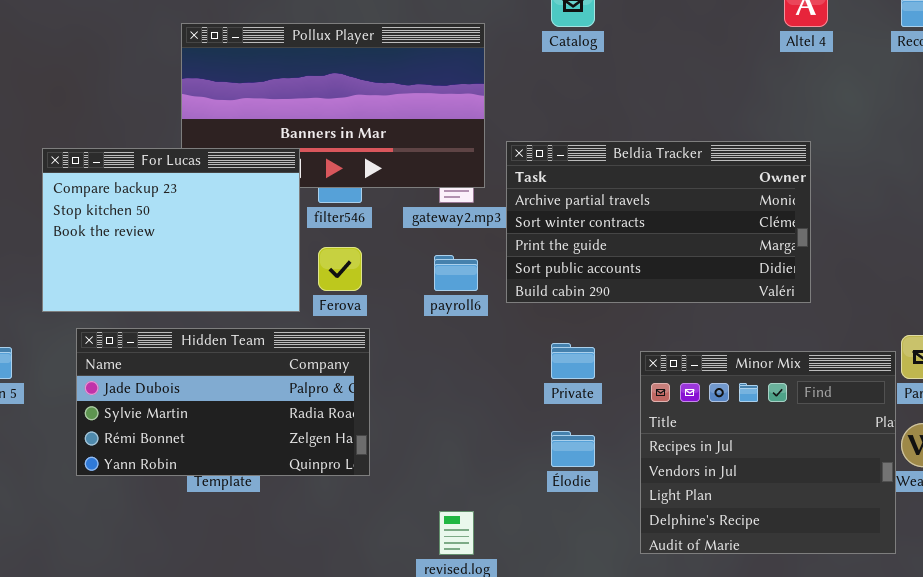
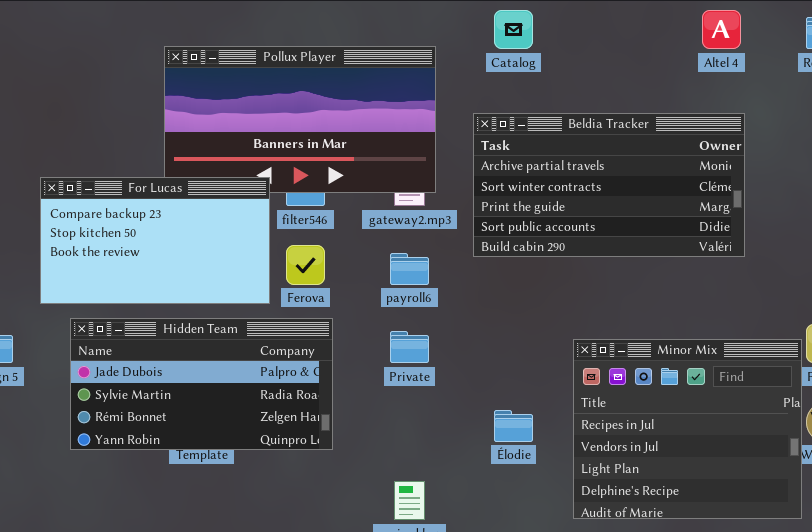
Beldia Tracker: [506,141,811,303] -> [473,113,745,257], moved
For Lucas: [42,148,300,312] -> [40,177,270,304], resized
Private: [551,343,595,379] -> [390,331,429,363], moved

